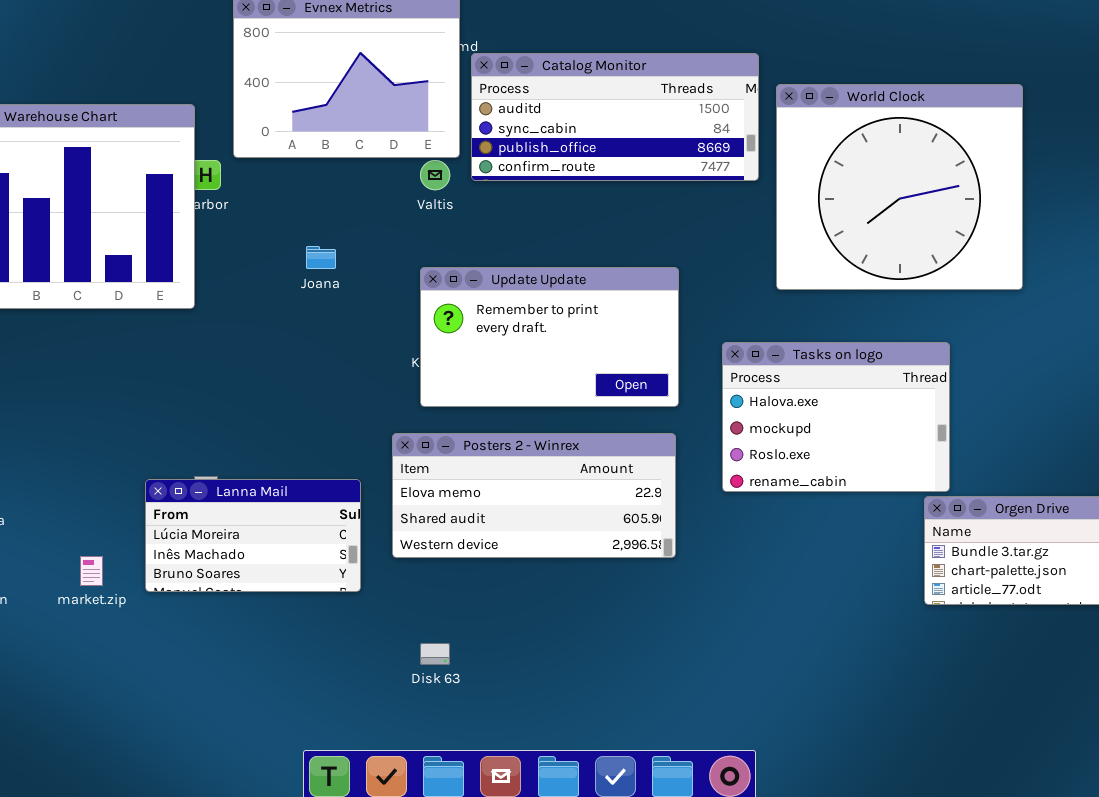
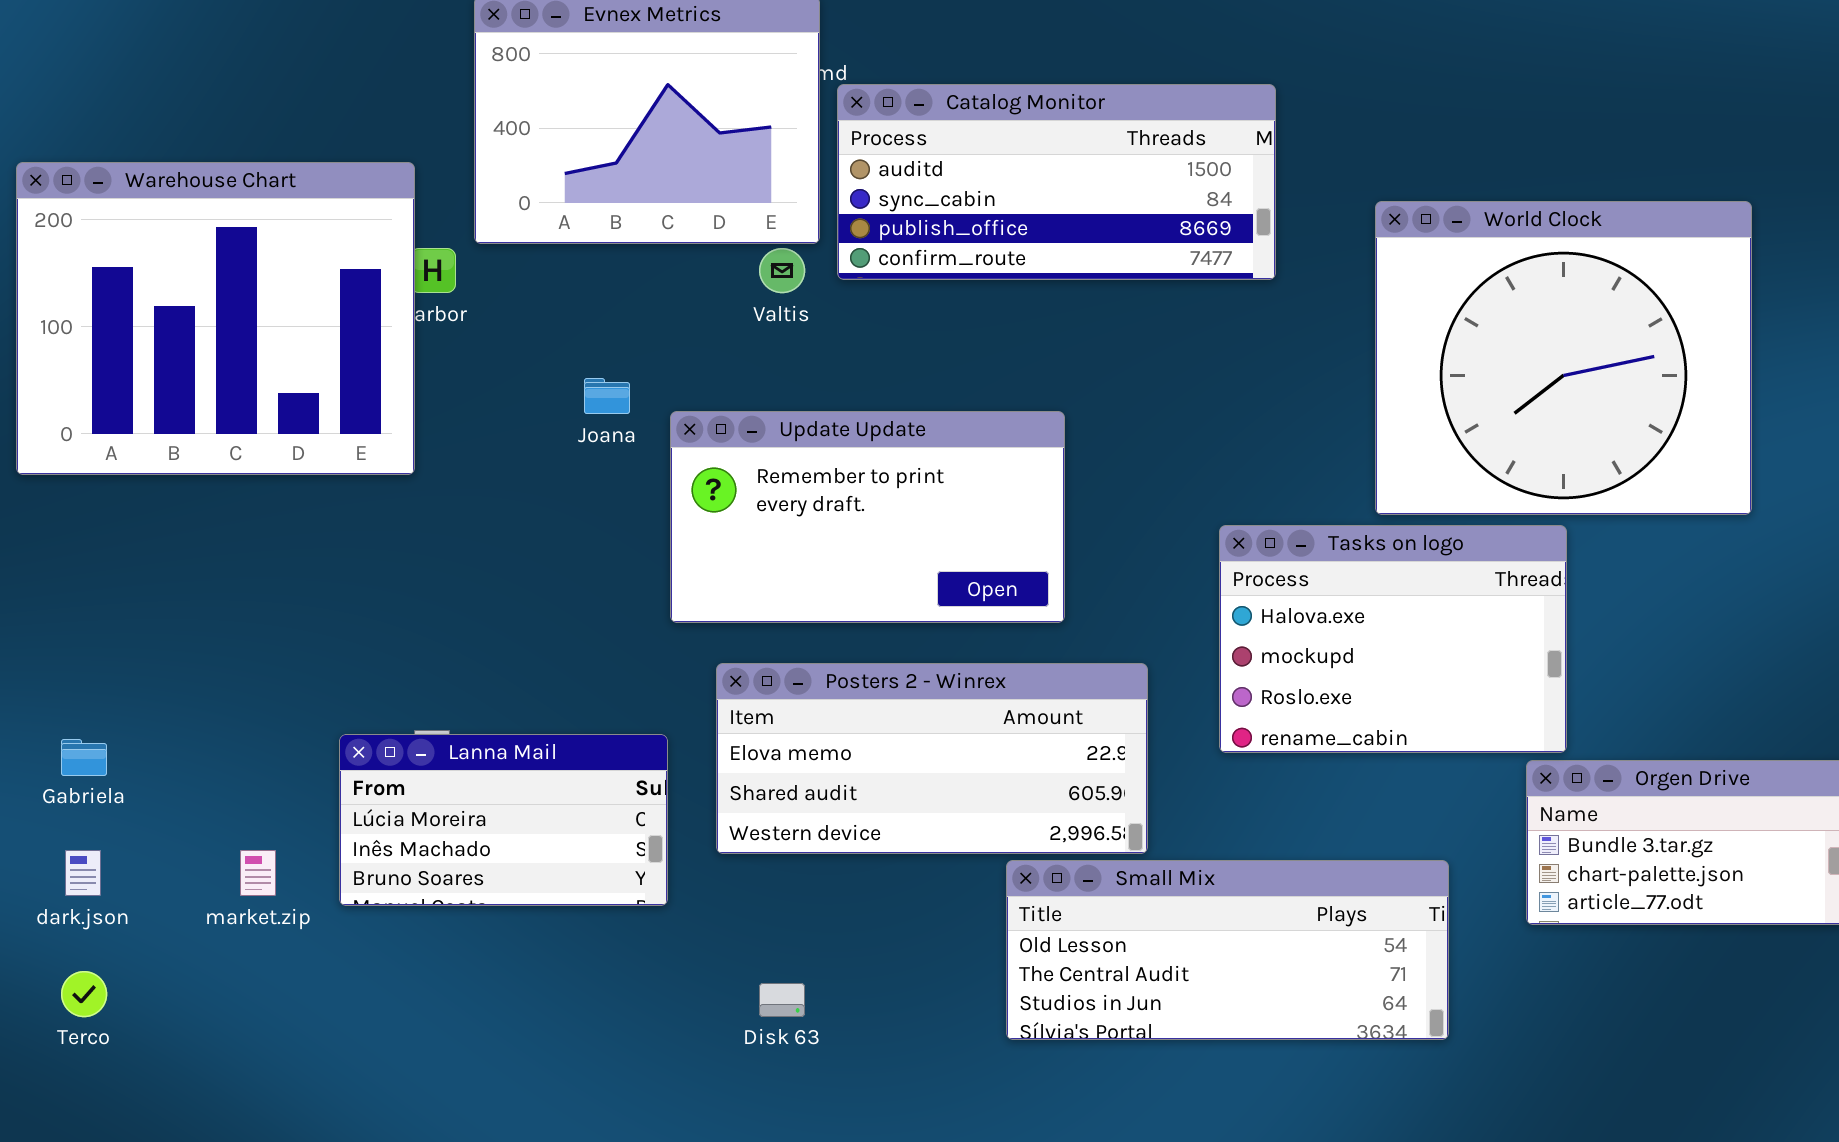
World Clock: [776,84,1023,290] -> [1375,201,1752,515], moved
Update Update: [420,267,679,407] -> [670,411,1065,623], moved
Small Mix: none -> [1006,860,1449,1040], opened

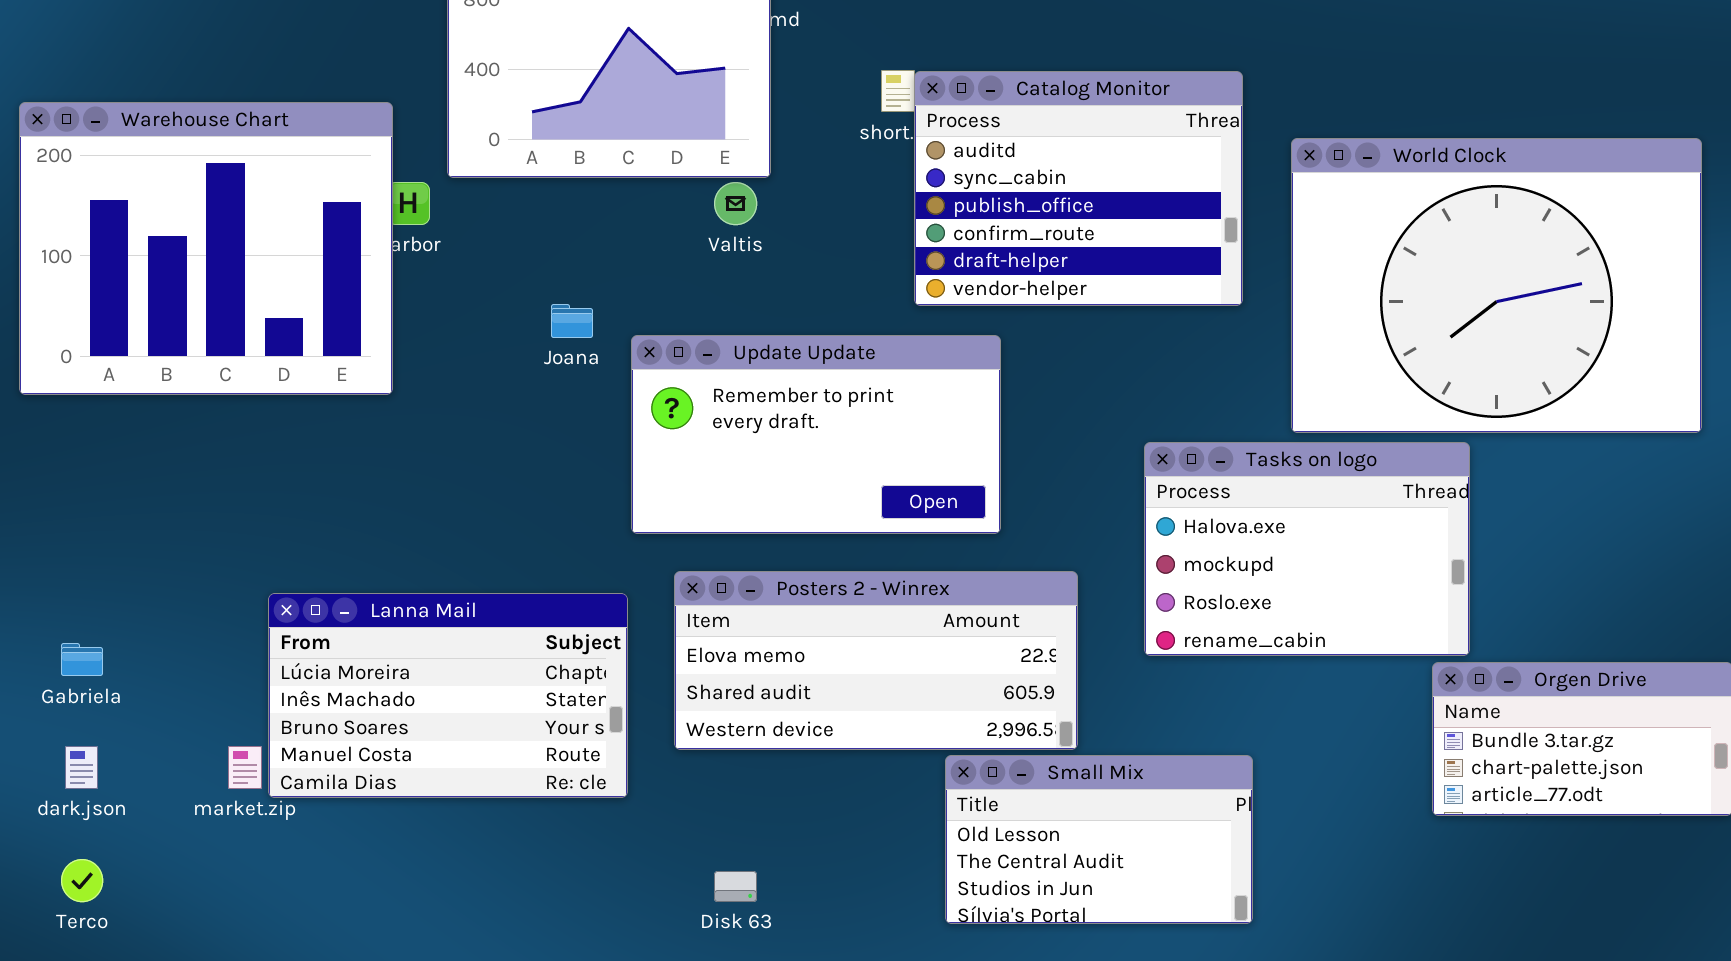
Catalog Monitor: [837,84,1276,280] -> [914,71,1243,306], moved, resized
World Clock: [1375,201,1752,515] -> [1291,138,1702,433], resized
Lanna Mail: [339,734,668,906] -> [268,593,628,798], resized
Small Mix: [1006,860,1449,1040] -> [945,755,1253,924], resized

